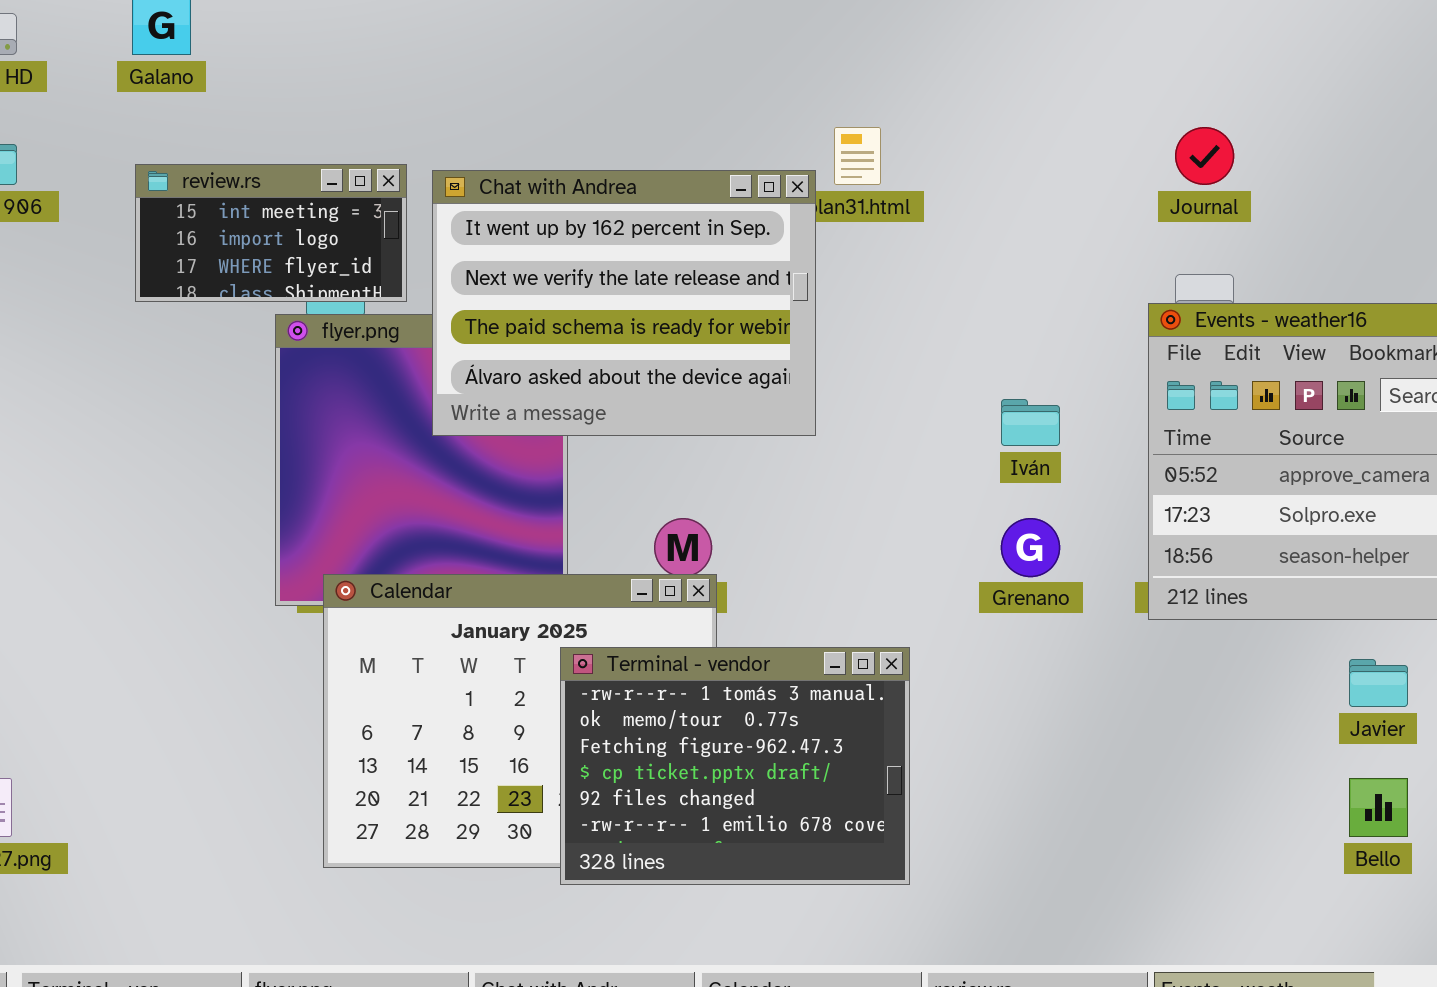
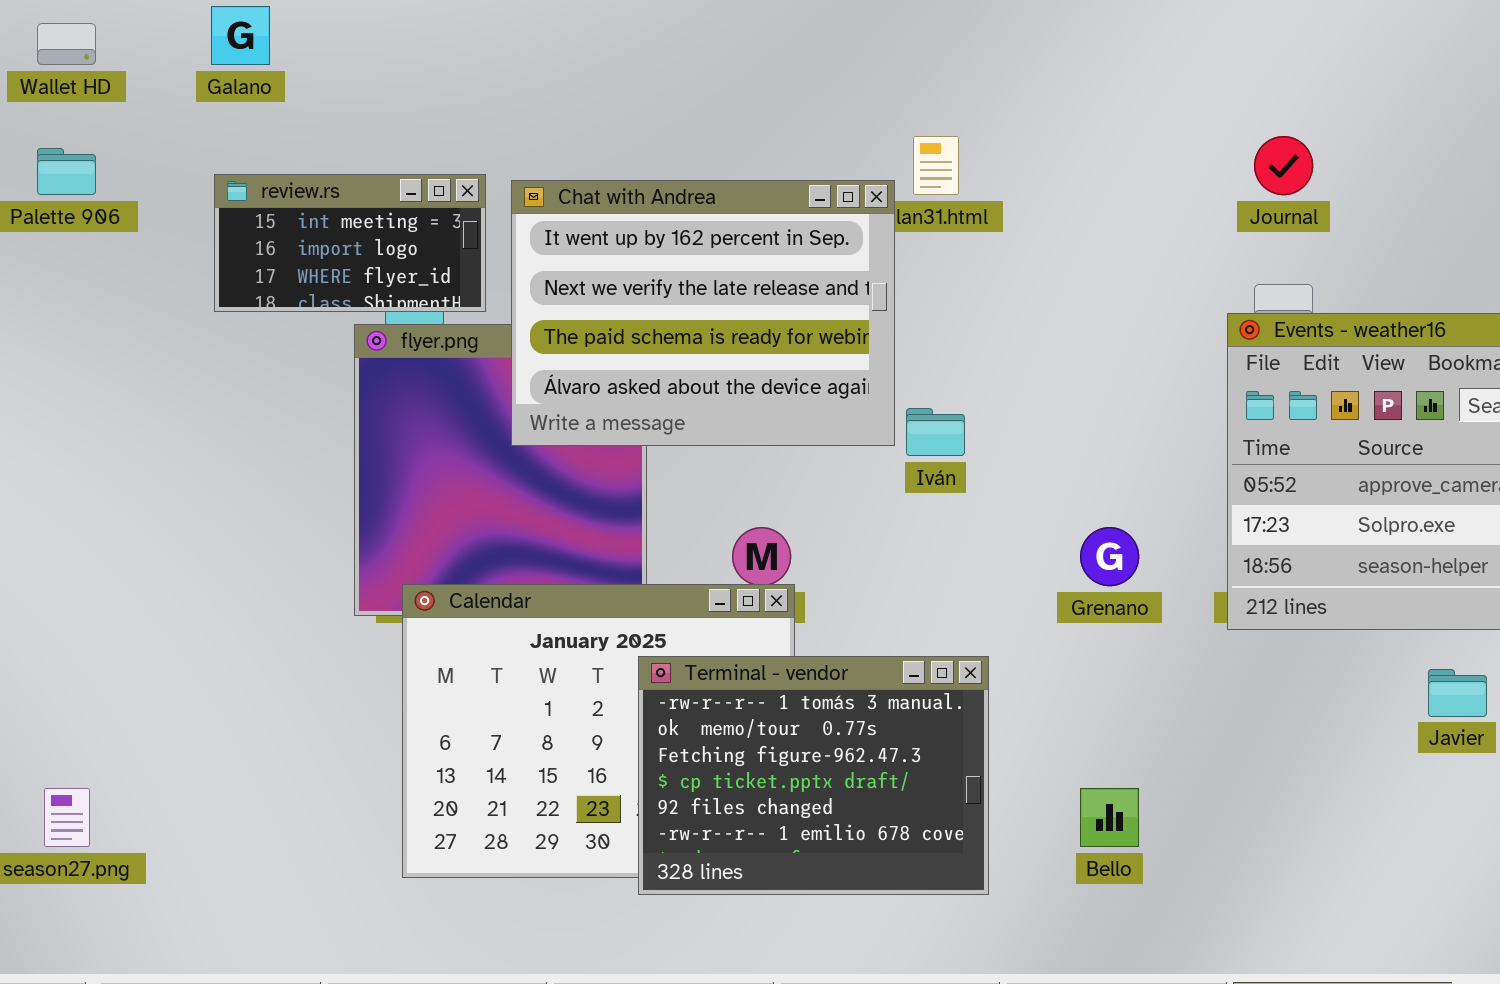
Iván: [1001,399,1060,446] -> [906,408,965,456], moved
Bello: [1349,778,1408,837] -> [1080,788,1139,847], moved

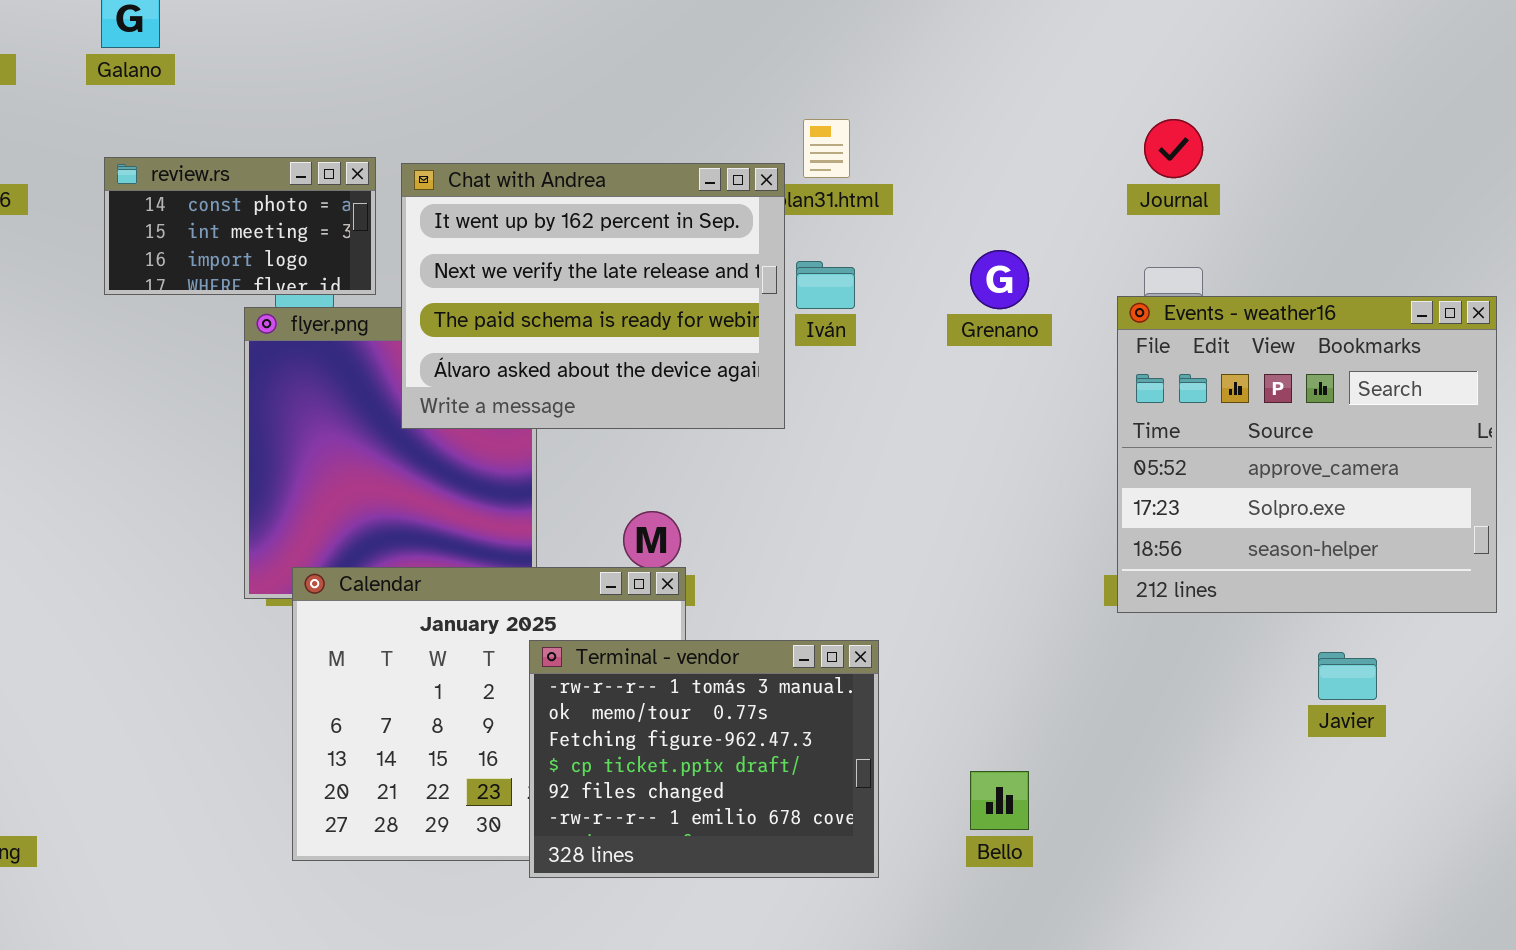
review.rs: [214,174,486,312] -> [104,157,376,295], scrolled up 1 row
Iván: [906,408,965,456] -> [796,261,855,309], moved
Grenano: [1080,527,1139,586] -> [970,250,1029,309], moved

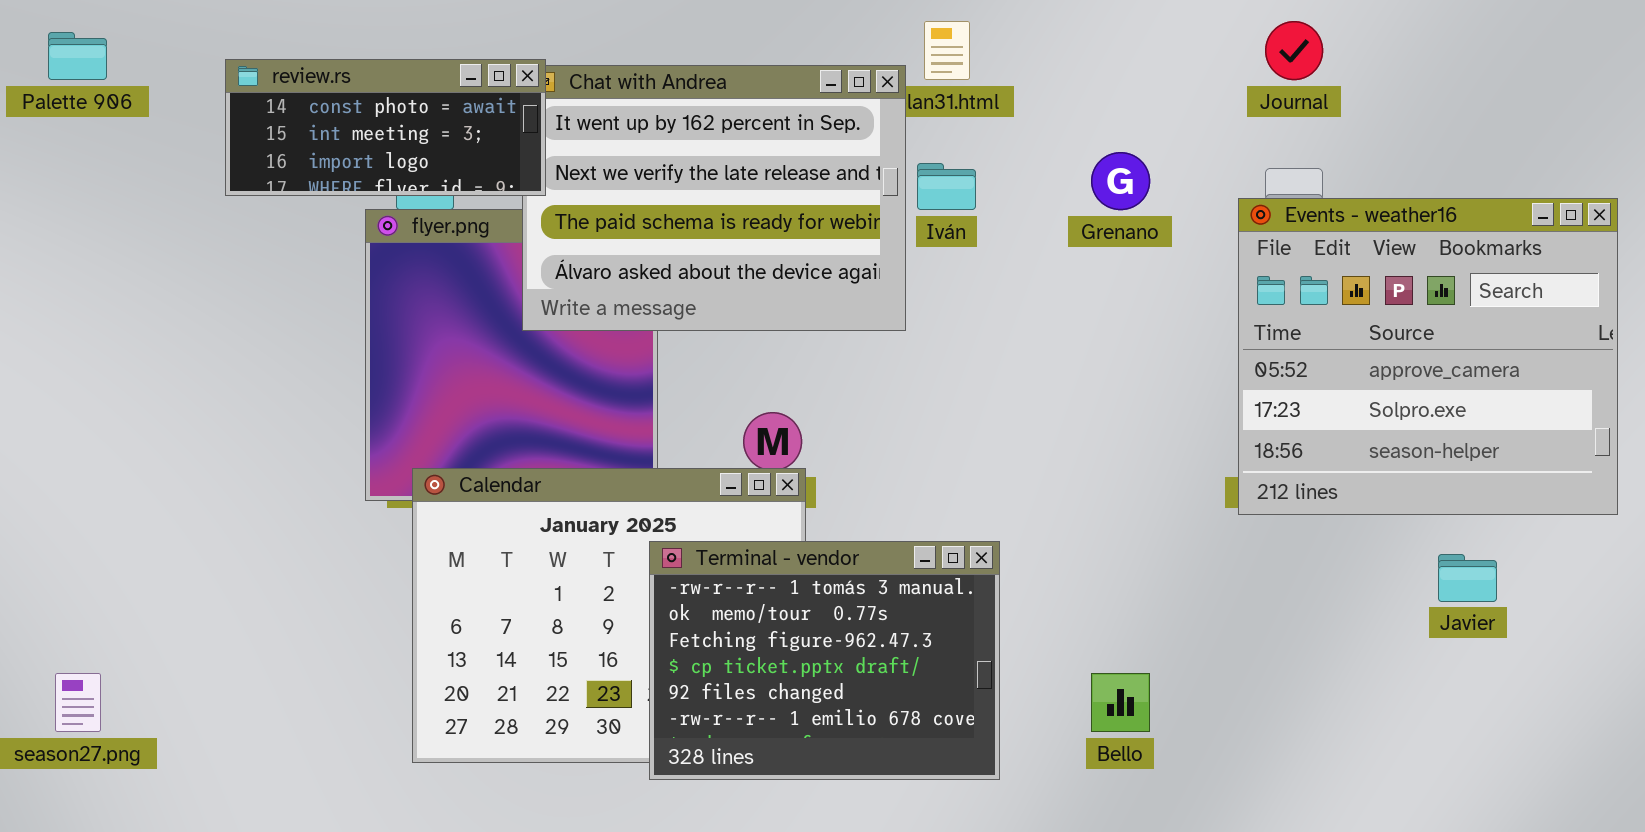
review.rs: [104,157,376,295] -> [225,59,546,196], resized

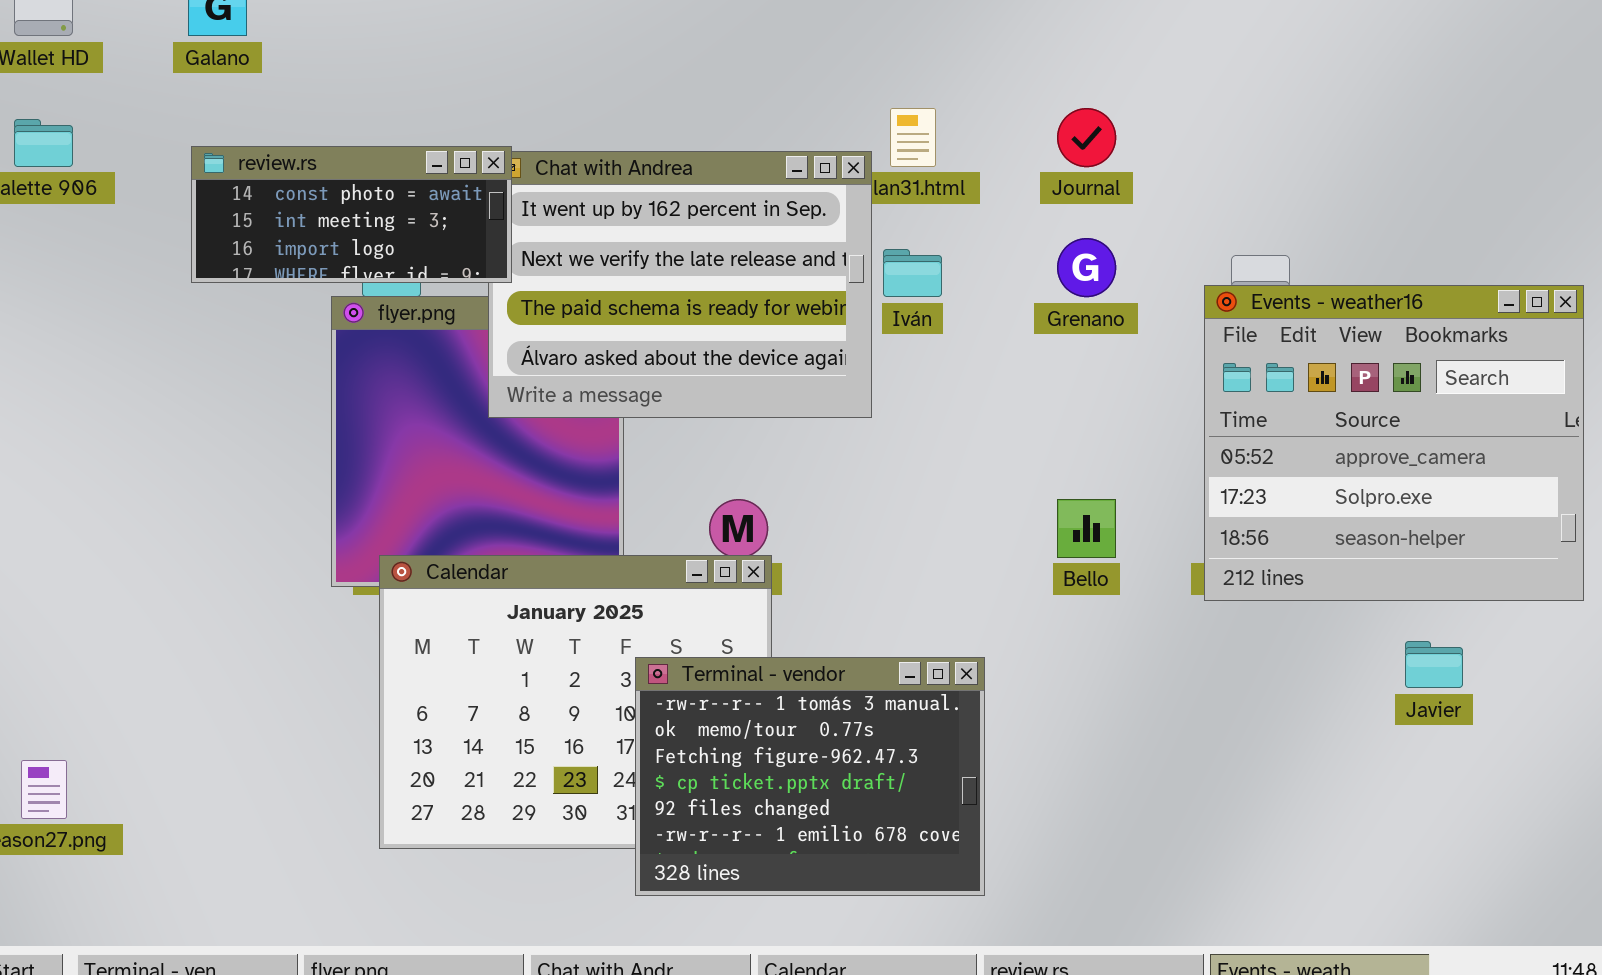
Journal: [1265,21,1323,80] -> [1057,108,1116,167], moved
Terminal - vendor: [649,541,1000,780] -> [635,657,985,896], moved
Bello: [1091,673,1150,732] -> [1057,499,1116,558], moved

